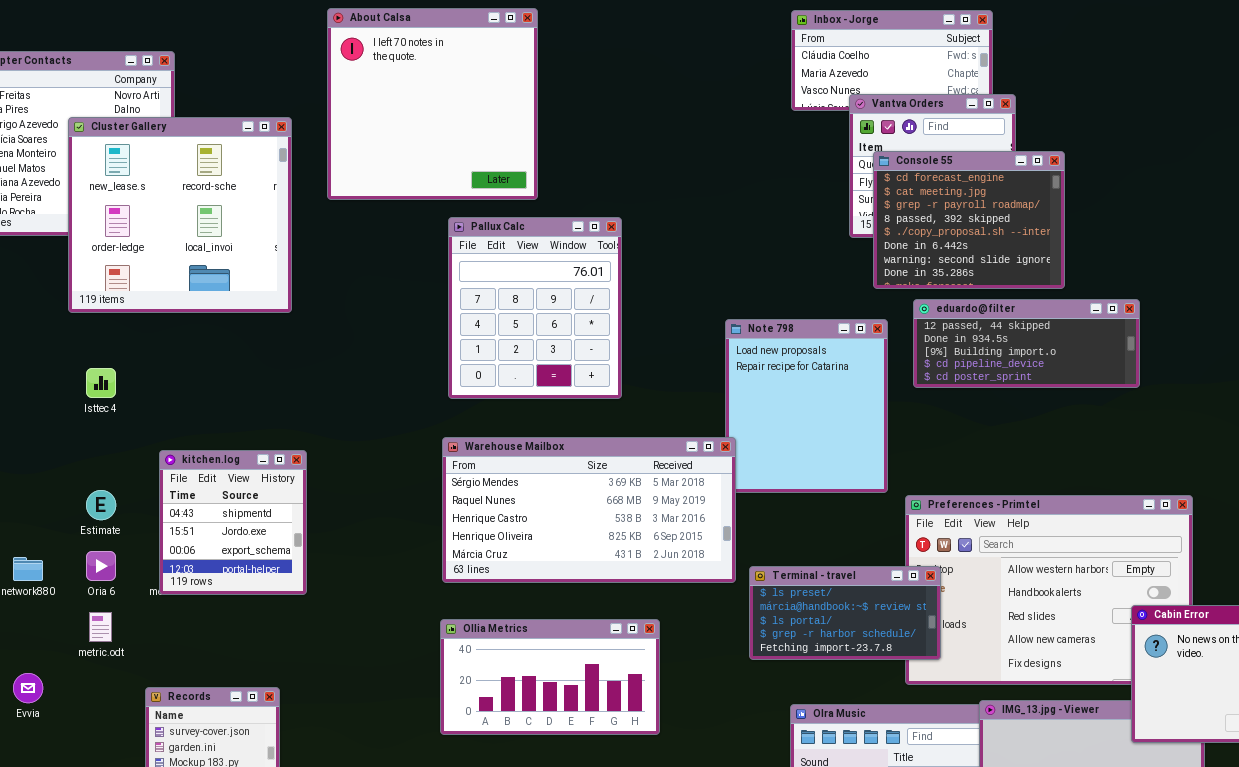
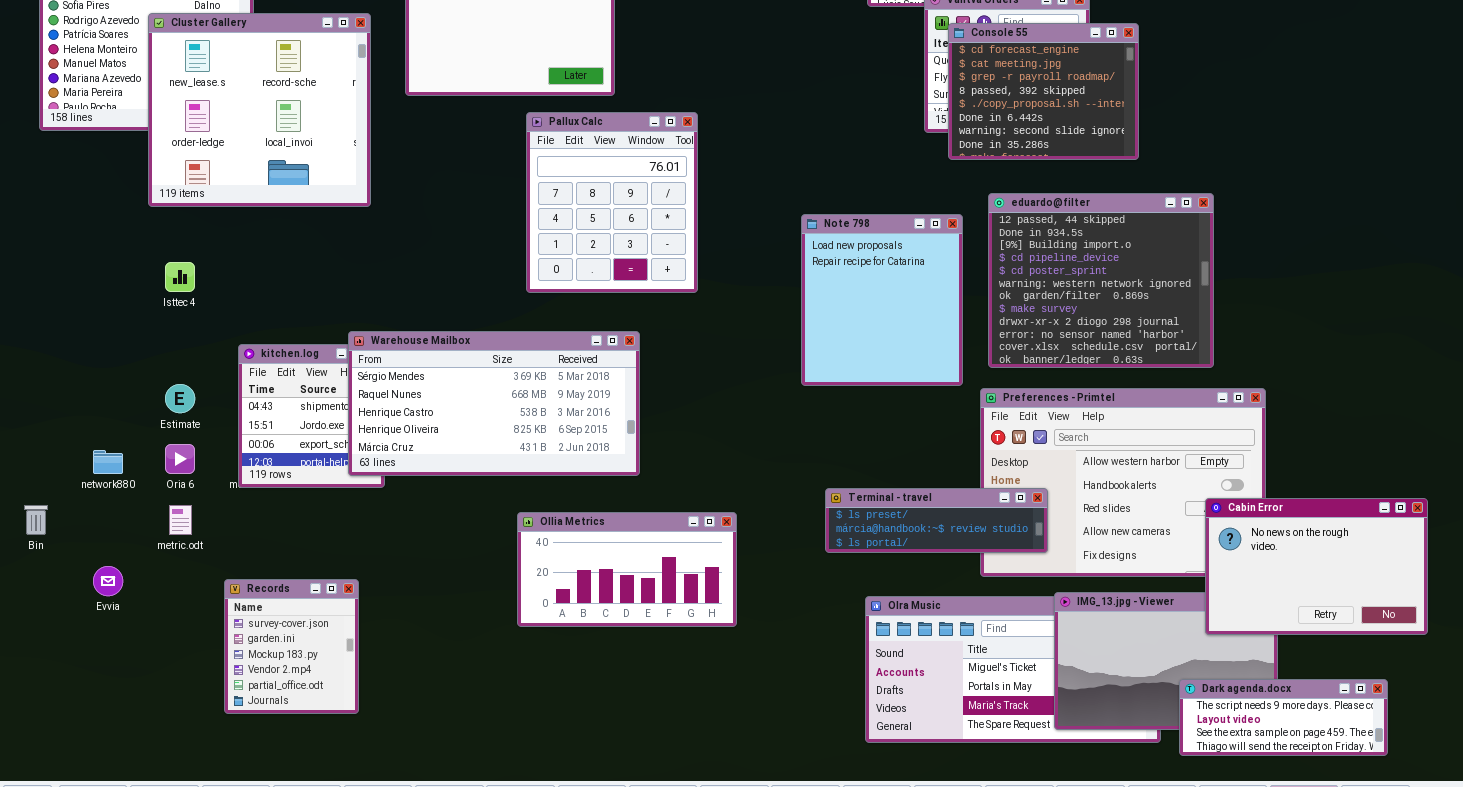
Console 55: [873,151,1065,289] -> [948,23,1139,160], moved
eduardo@filter: [913,299,1140,388] -> [988,193,1214,368], resized
Warehouse Mailbox: [442,437,736,583] -> [348,331,640,476], moved
Terminal - travel: [749,566,941,660] -> [825,488,1048,553], resized

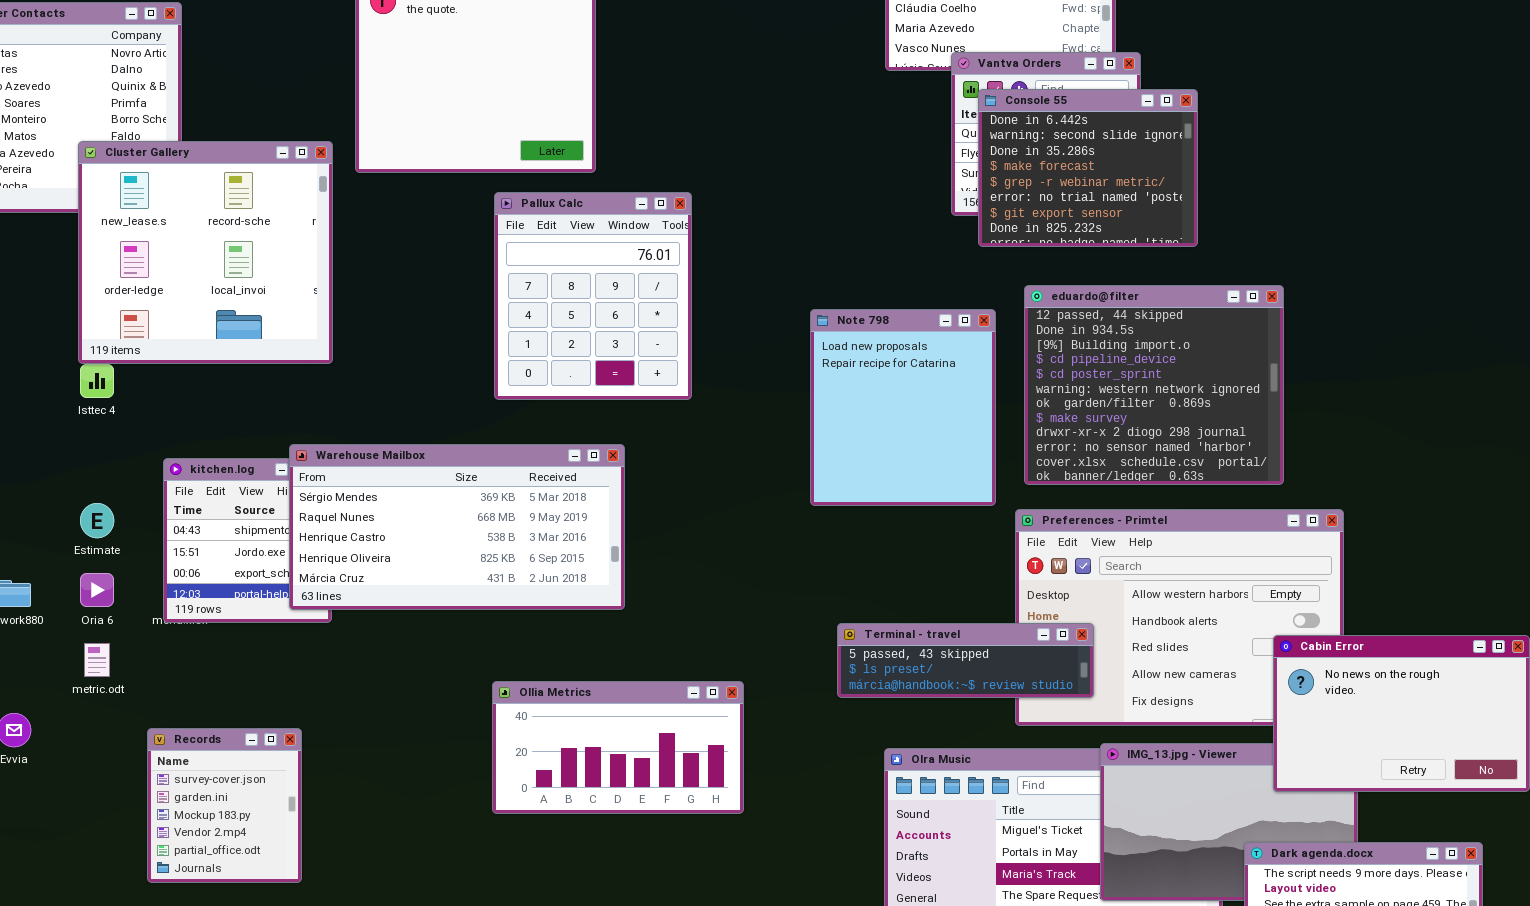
Cluster Gallery: [148,13,371,207] -> [78,141,333,364], moved
Console 55: [948,23,1139,160] -> [978,89,1198,247], scrolled down 5 rows
Terminal - travel: [825,488,1048,553] -> [837,623,1094,698], scrolled up 1 row
Ollia Metrics: [517,512,737,627] -> [492,681,744,814], moved

